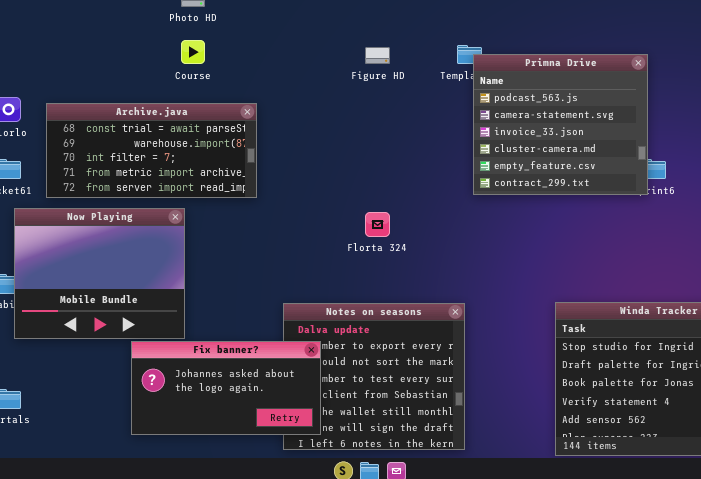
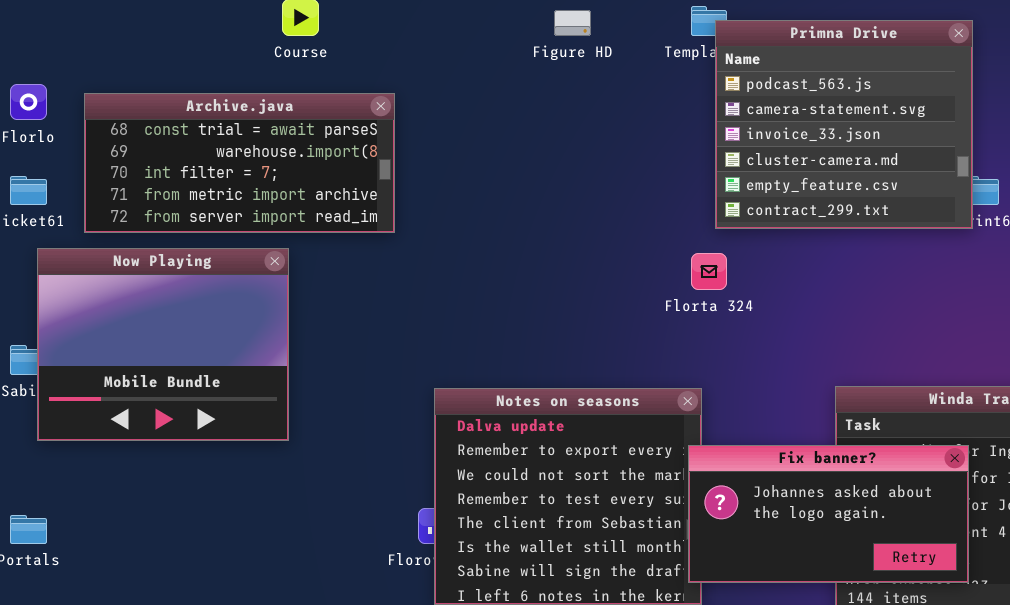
Florta 324: [365,212,390,237] -> [691,253,727,290], moved
Fix banner?: [131,341,321,435] -> [688,445,969,583], moved

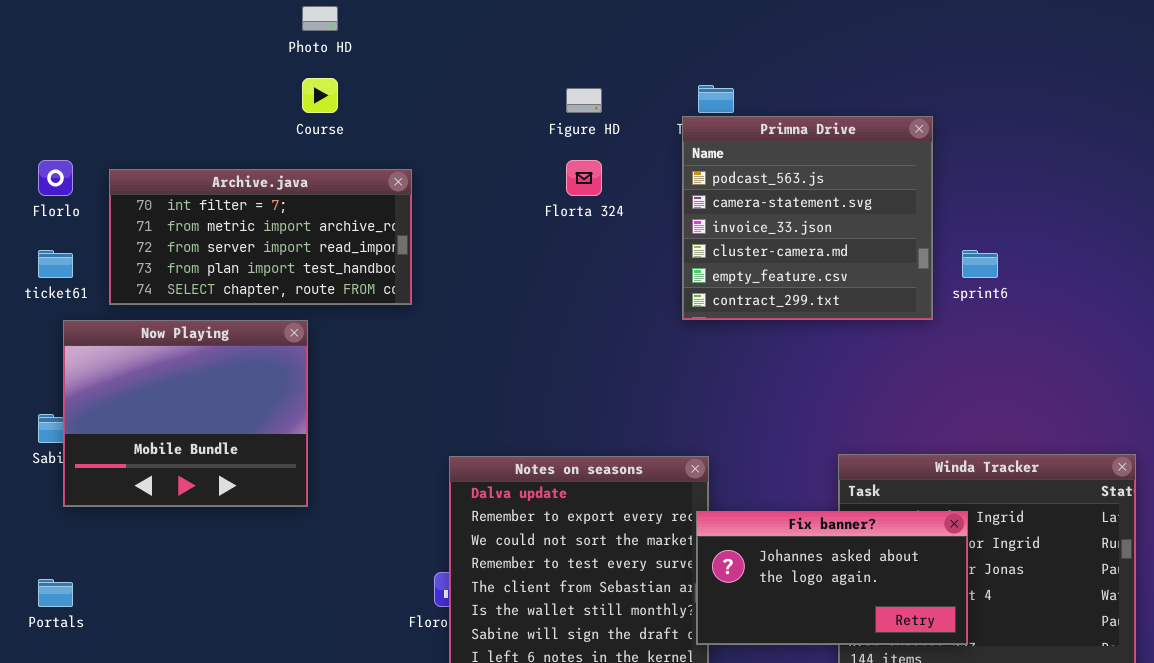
Primna Drive: [715,20,973,229] -> [682,116,933,320], moved
Archive.java: [84,93,395,233] -> [109,169,412,305], scrolled down 2 rows
Florta 324: [691,253,727,290] -> [566,160,602,196], moved

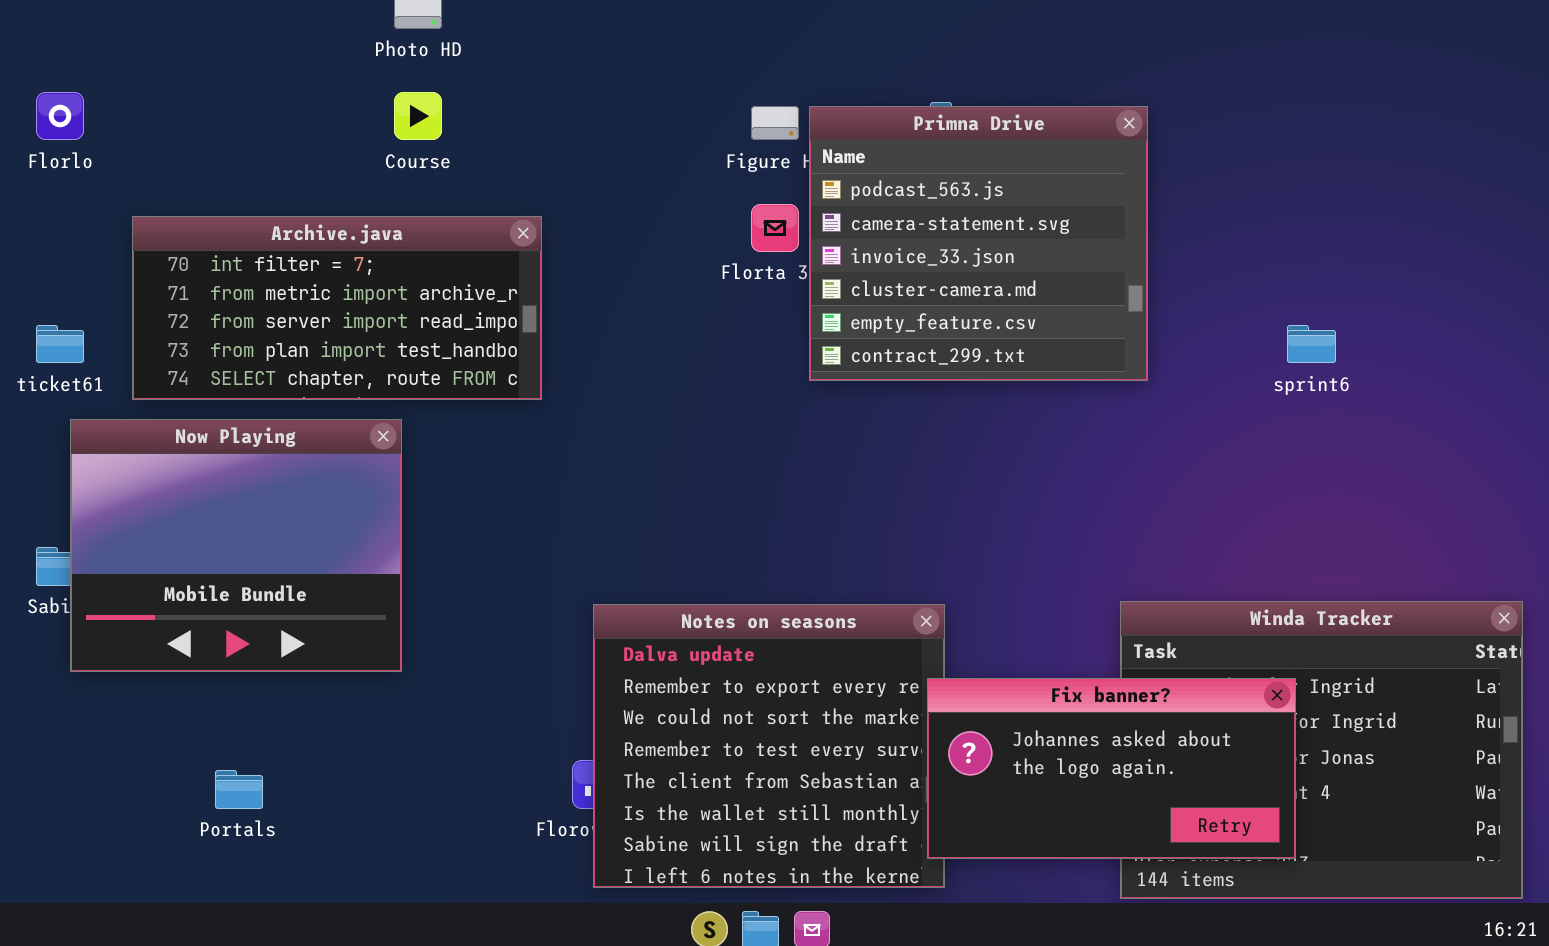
Primna Drive: [682,116,933,320] -> [809,106,1148,381], moved
Florlo: [38,160,73,196] -> [36,92,84,140], moved
Portals: [38,579,73,607] -> [215,770,263,809], moved

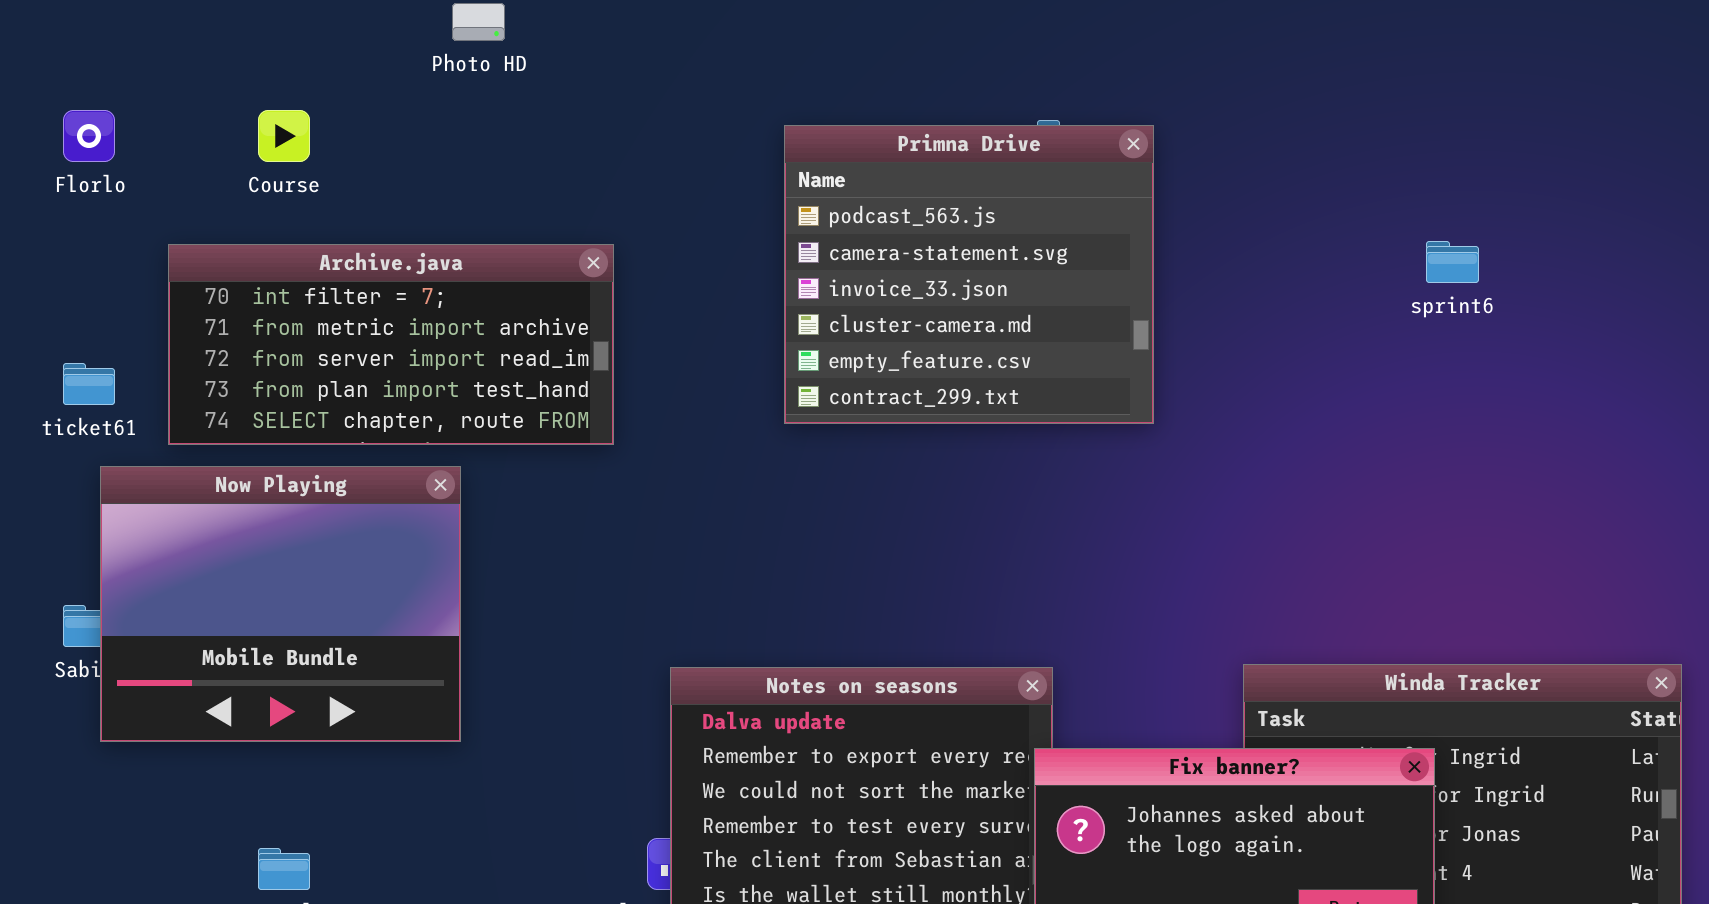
Course: [394,92,442,140] -> [258,110,310,162], moved
Primna Drive: [809,106,1148,381] -> [784,125,1154,424], moved
sprint6: [1287,325,1336,363] -> [1426,241,1479,283], moved

